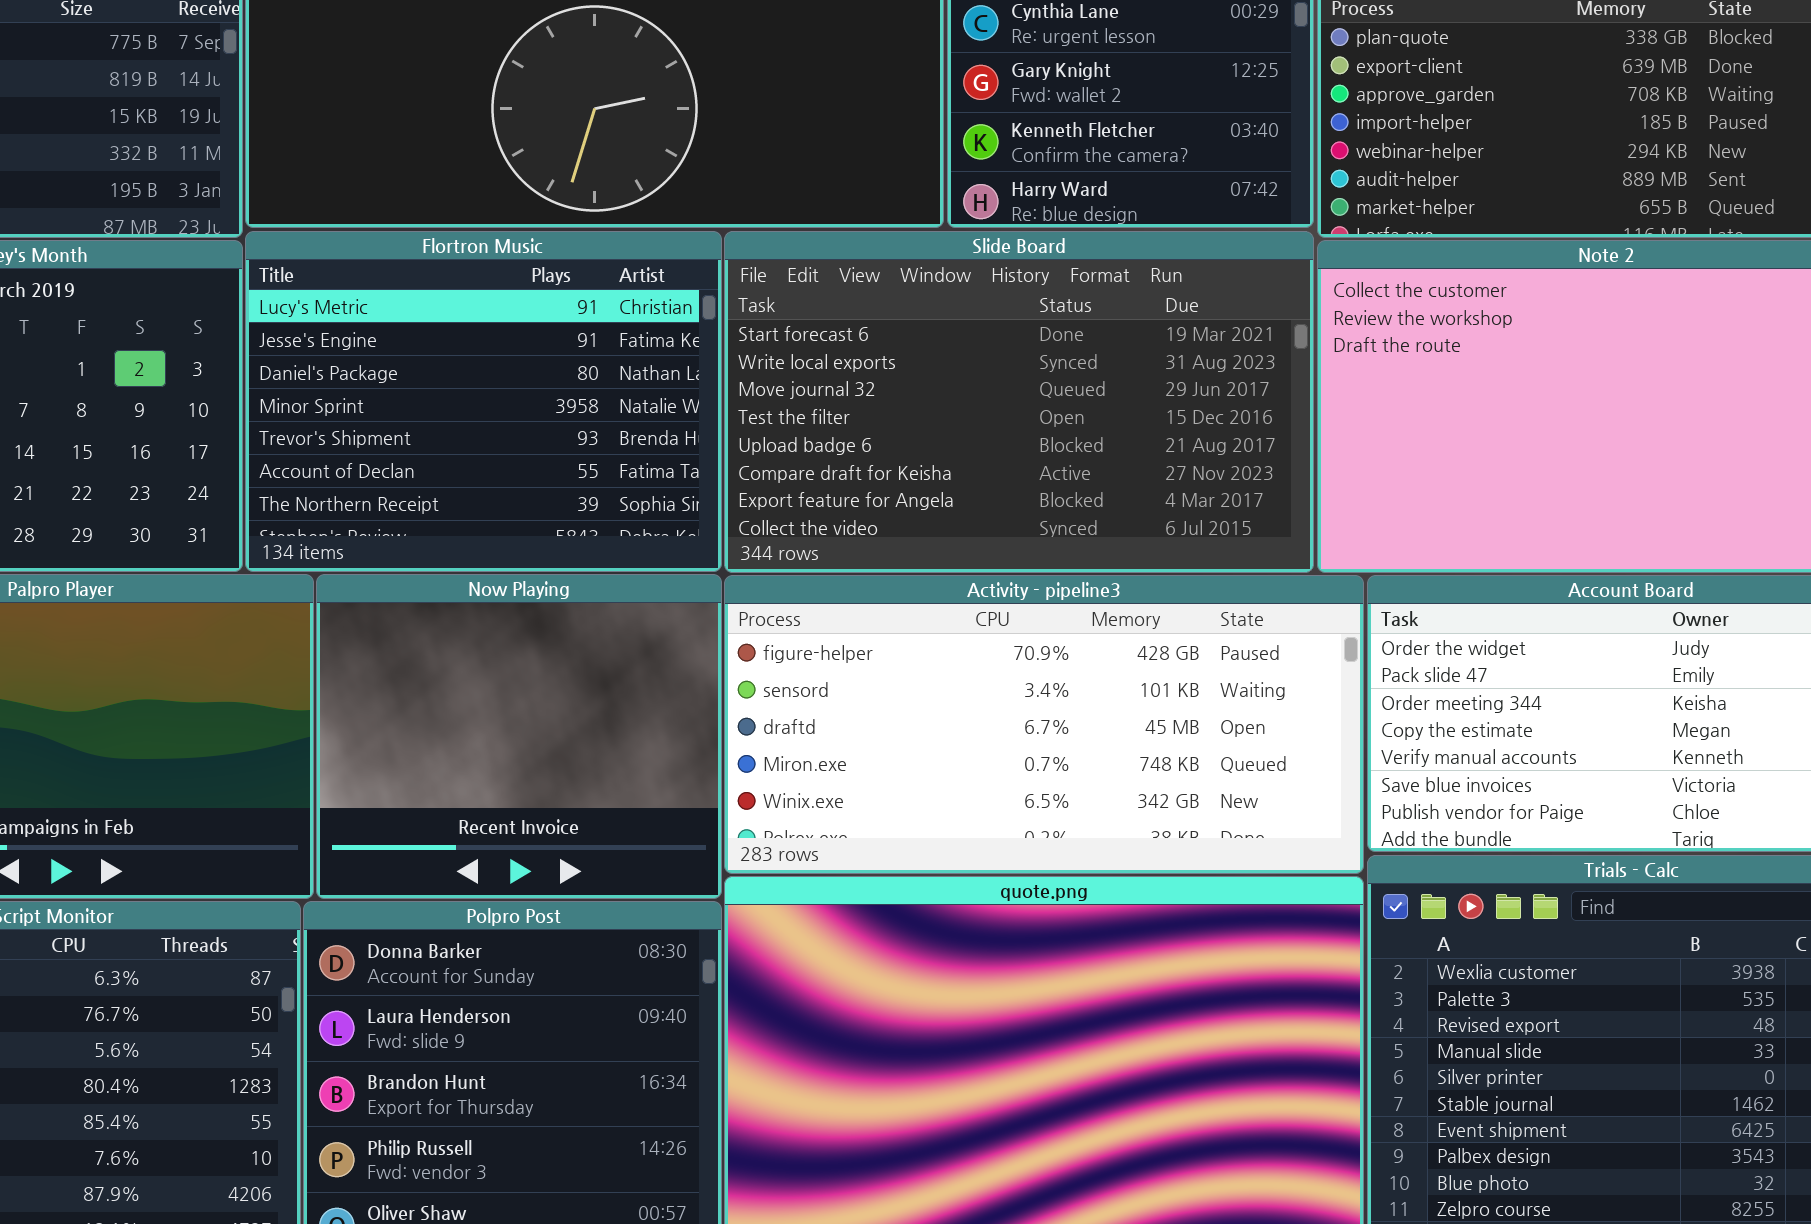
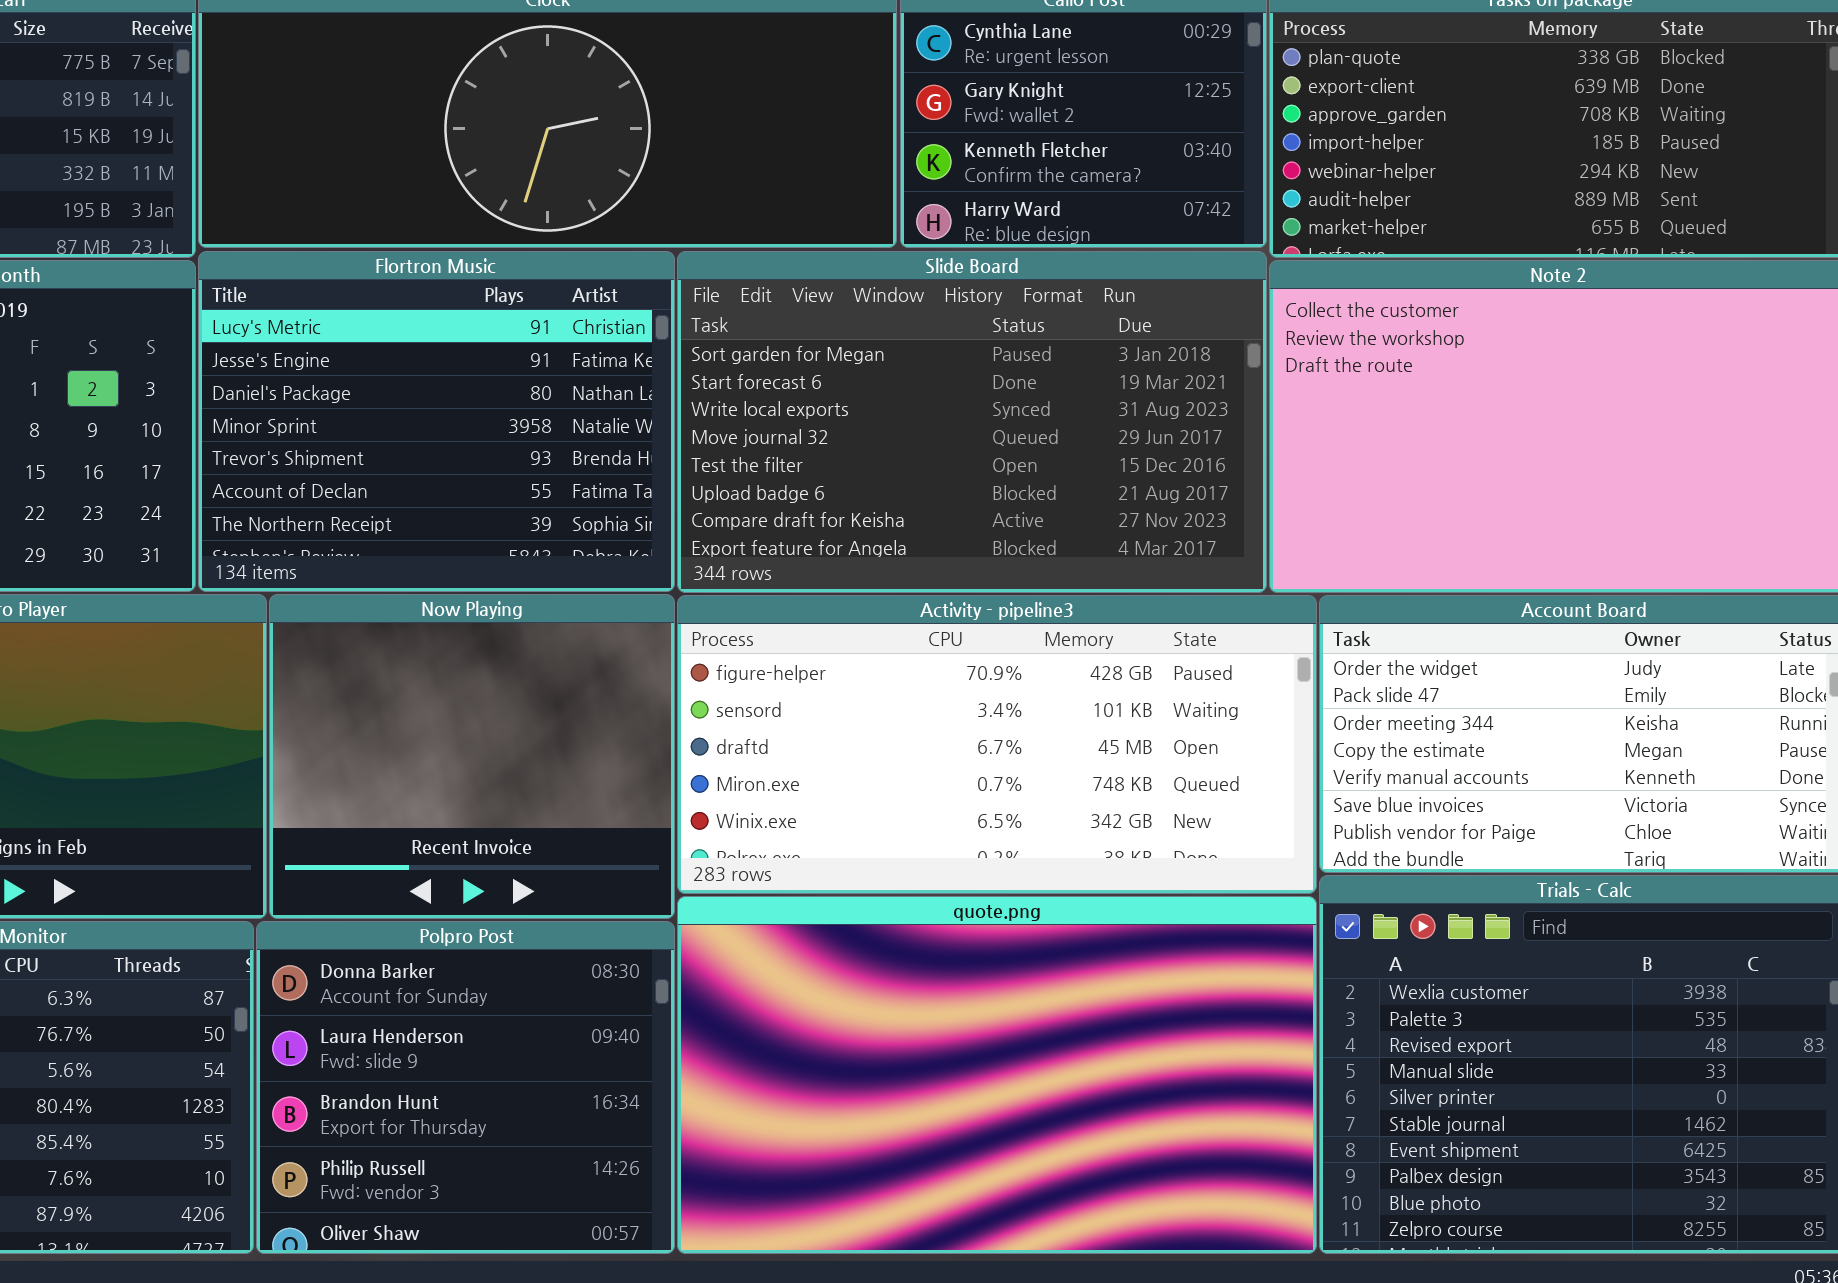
Slide Board: [724,231,1314,573] -> [677,251,1267,593], scrolled up 1 row

